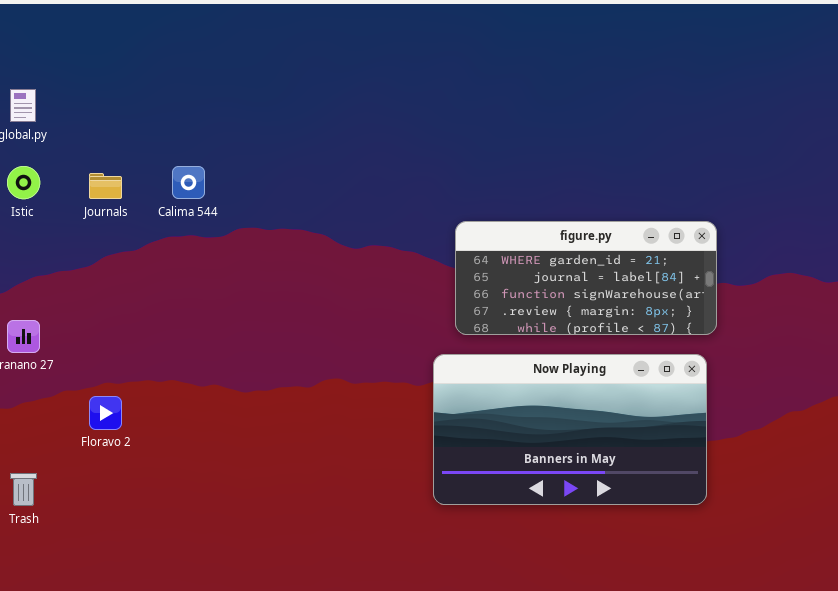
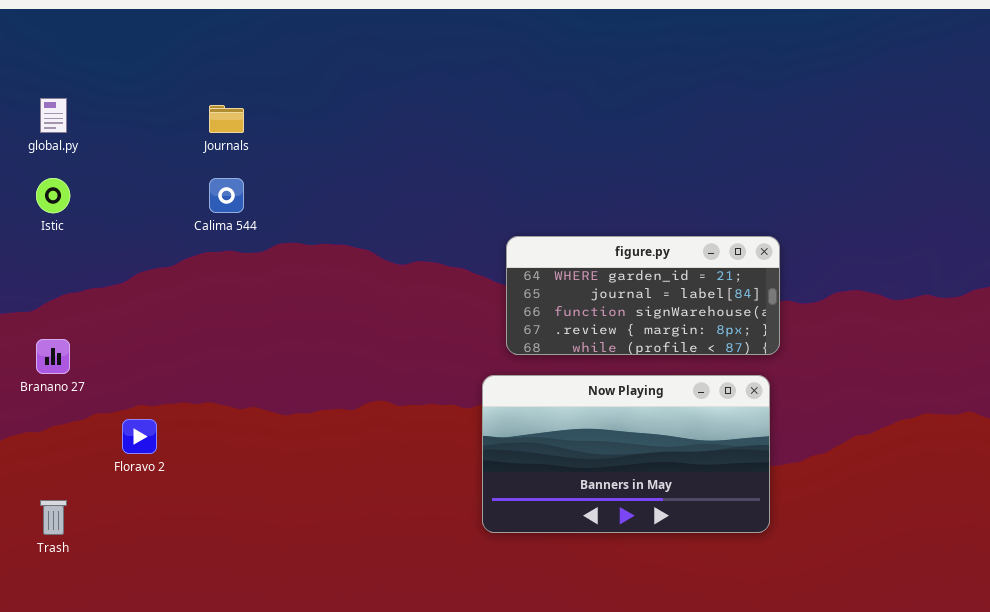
Journals: [89,173,122,199] -> [209,105,244,133], moved

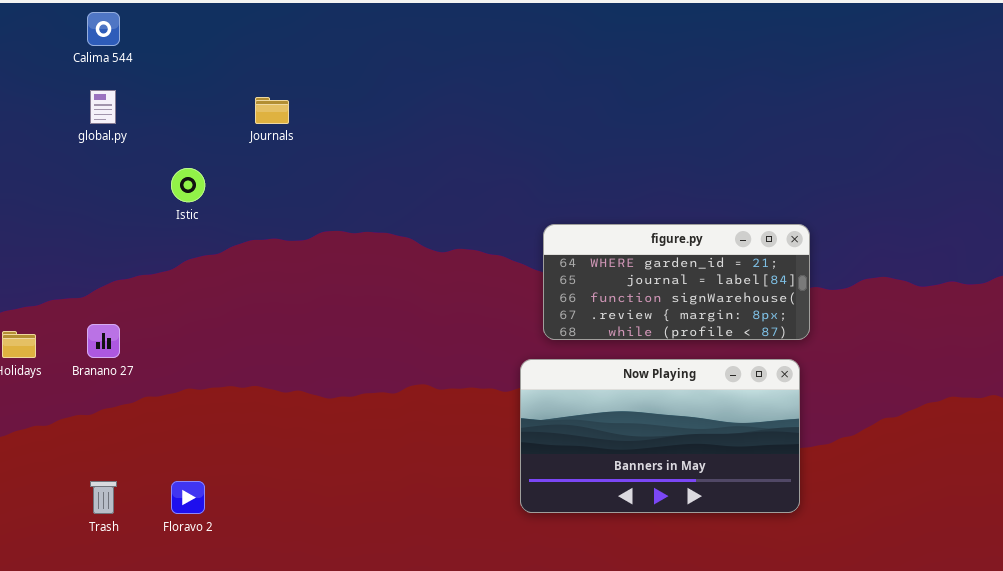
Istic: [36,178,70,213] -> [171,168,205,202], moved
Calima 544: [209,178,244,213] -> [87,12,120,46], moved
Floravo 2: [122,419,157,454] -> [171,481,205,514], moved

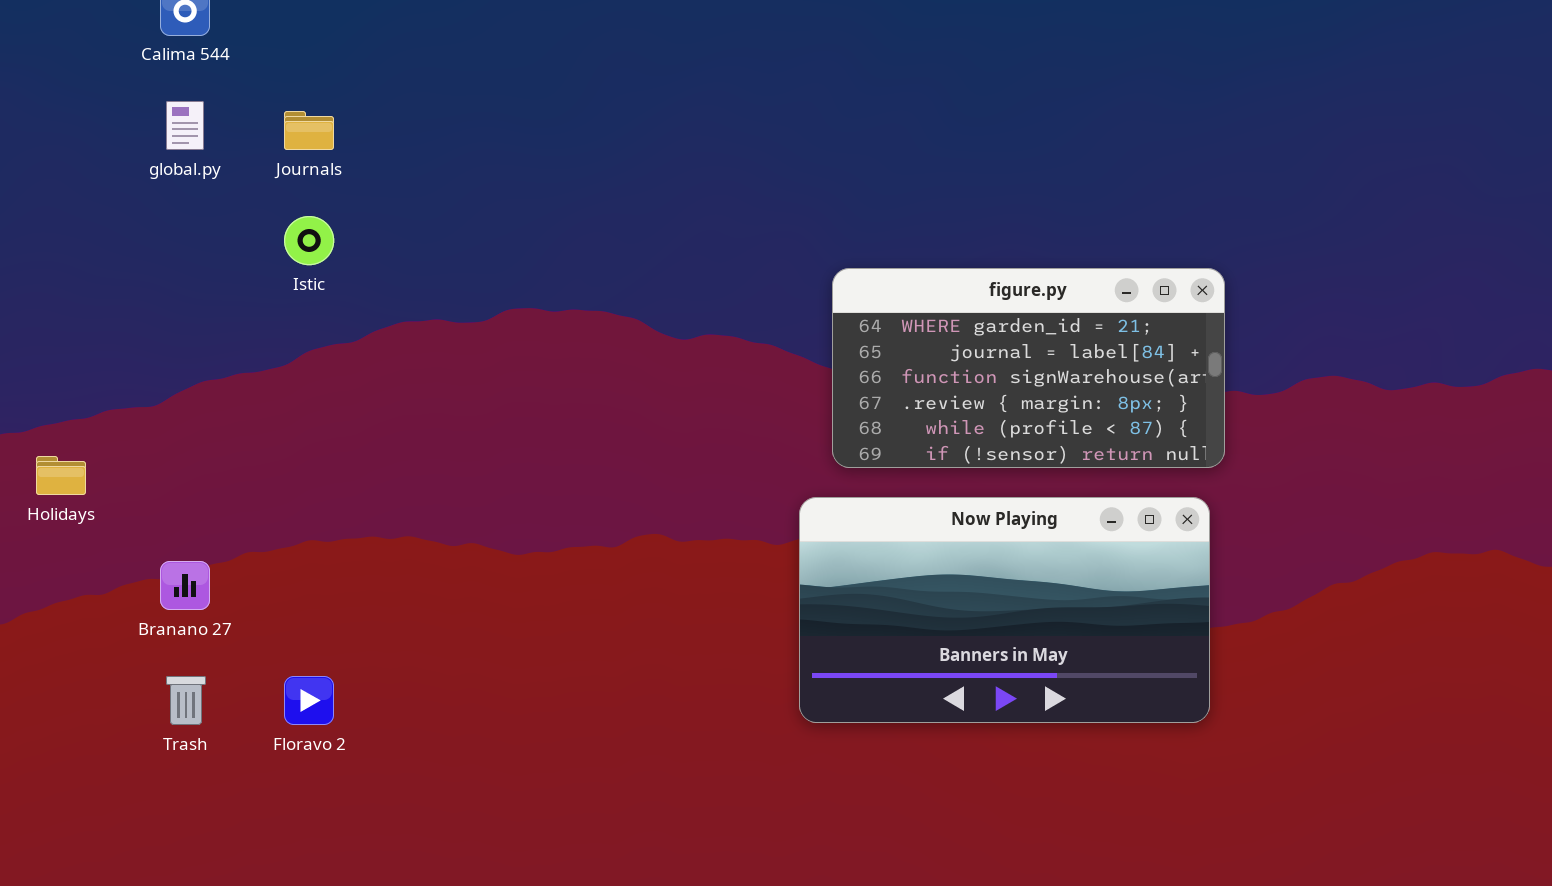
Journals: [255,97,289,124] -> [284,111,334,150], moved
figure.py: [543,224,810,340] -> [832,268,1225,468], resized
Branano 27: [87,324,120,358] -> [160,561,210,610], moved

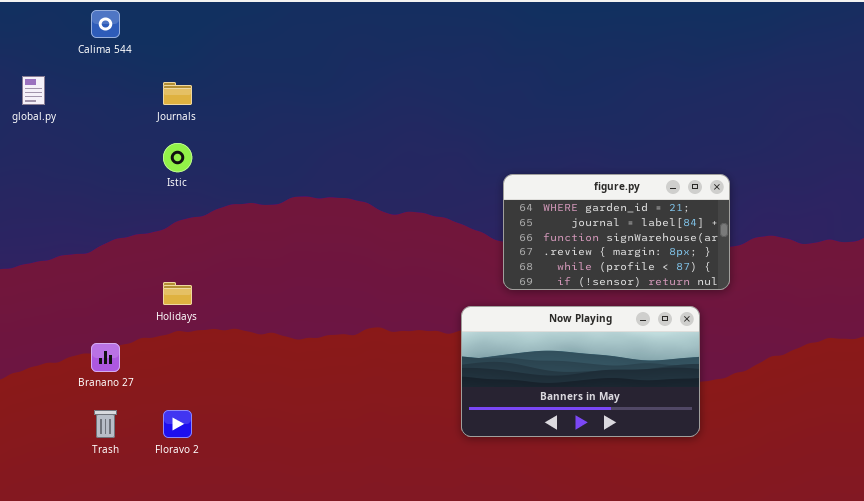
global.py: [166,101,204,150] -> [22,76,45,105], moved
figure.py: [832,268,1225,468] -> [503,174,730,290], moved
Holidays: [36,456,86,495] -> [163,282,192,305], moved

